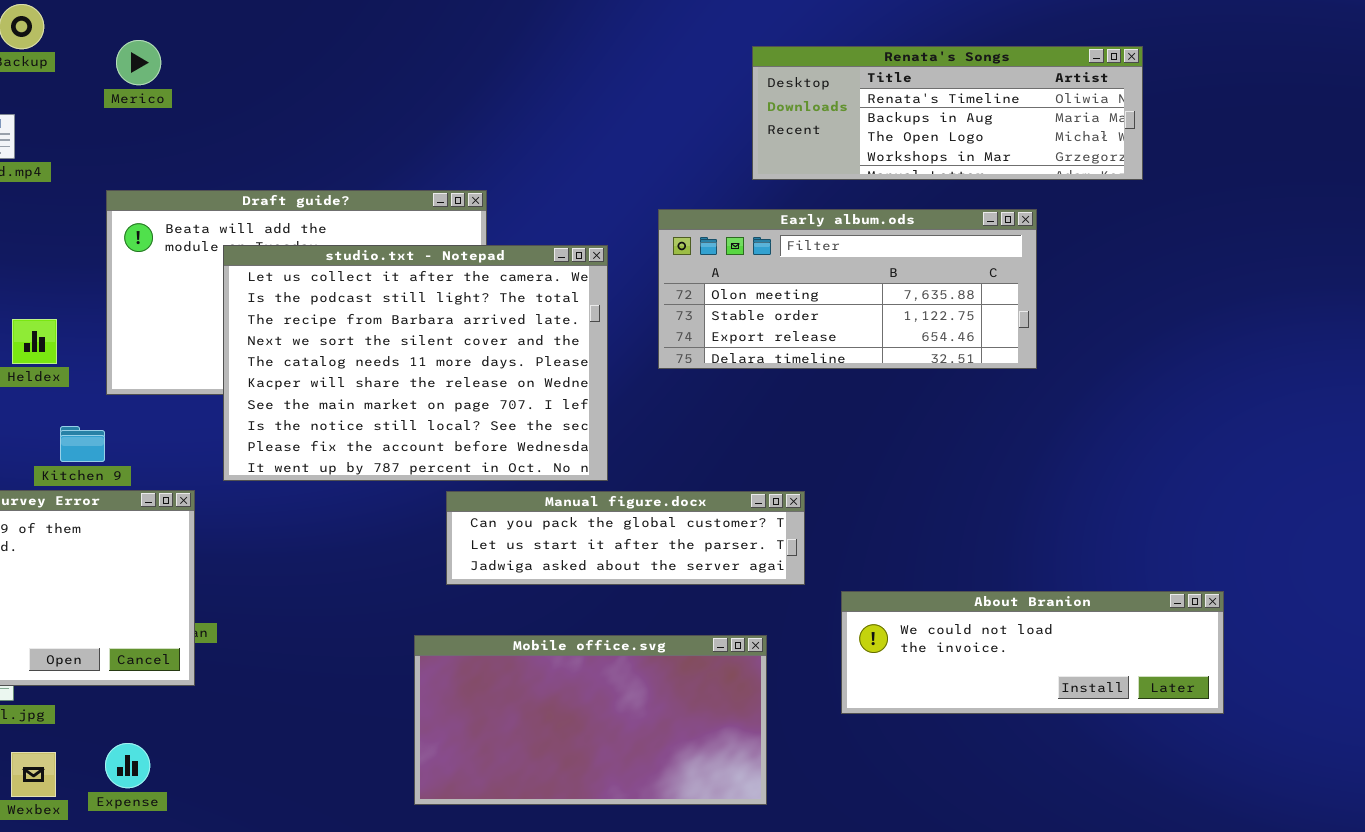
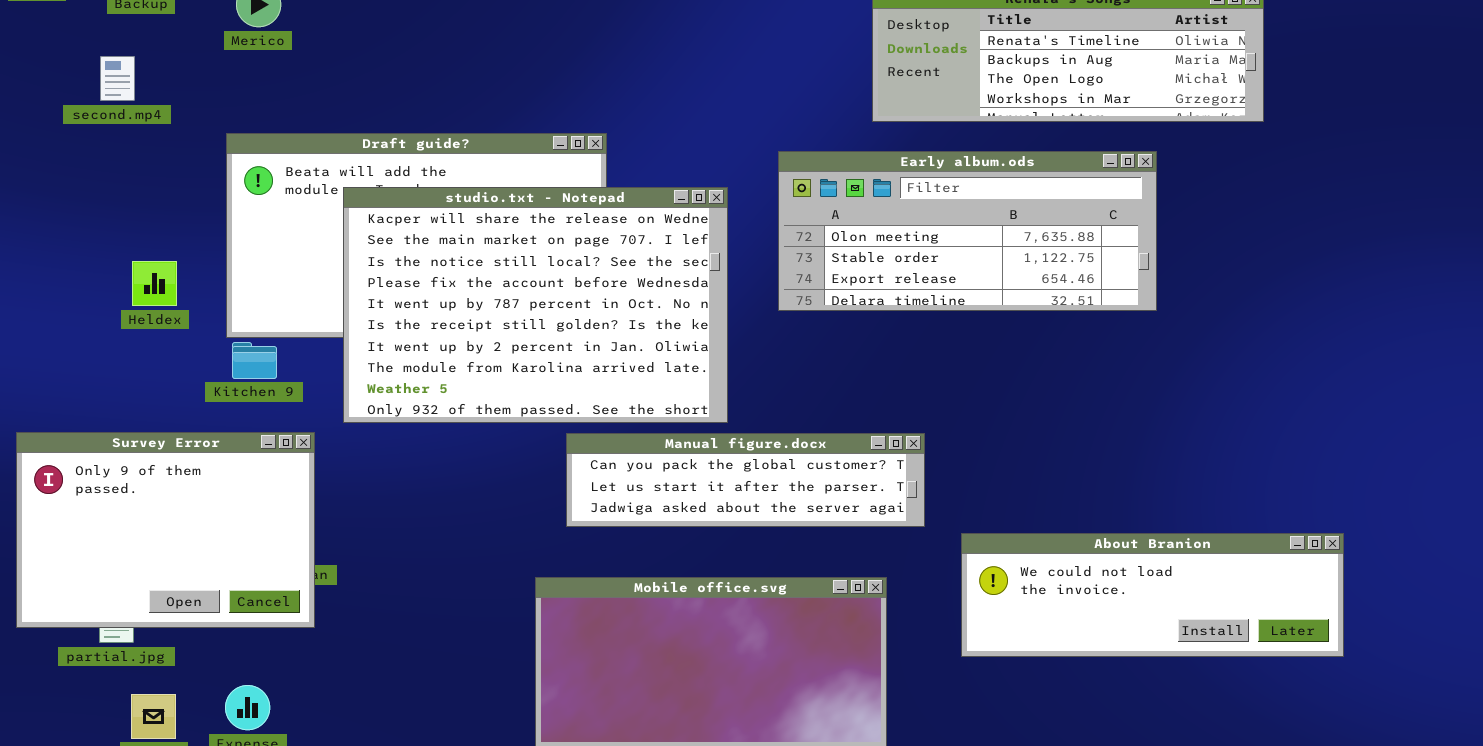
studio.txt - Notepad: [223,245,608,481] -> [343,187,728,423], scrolled down 5 rows
Kitchen 9: [60,426,105,462] -> [232,342,277,379], moved

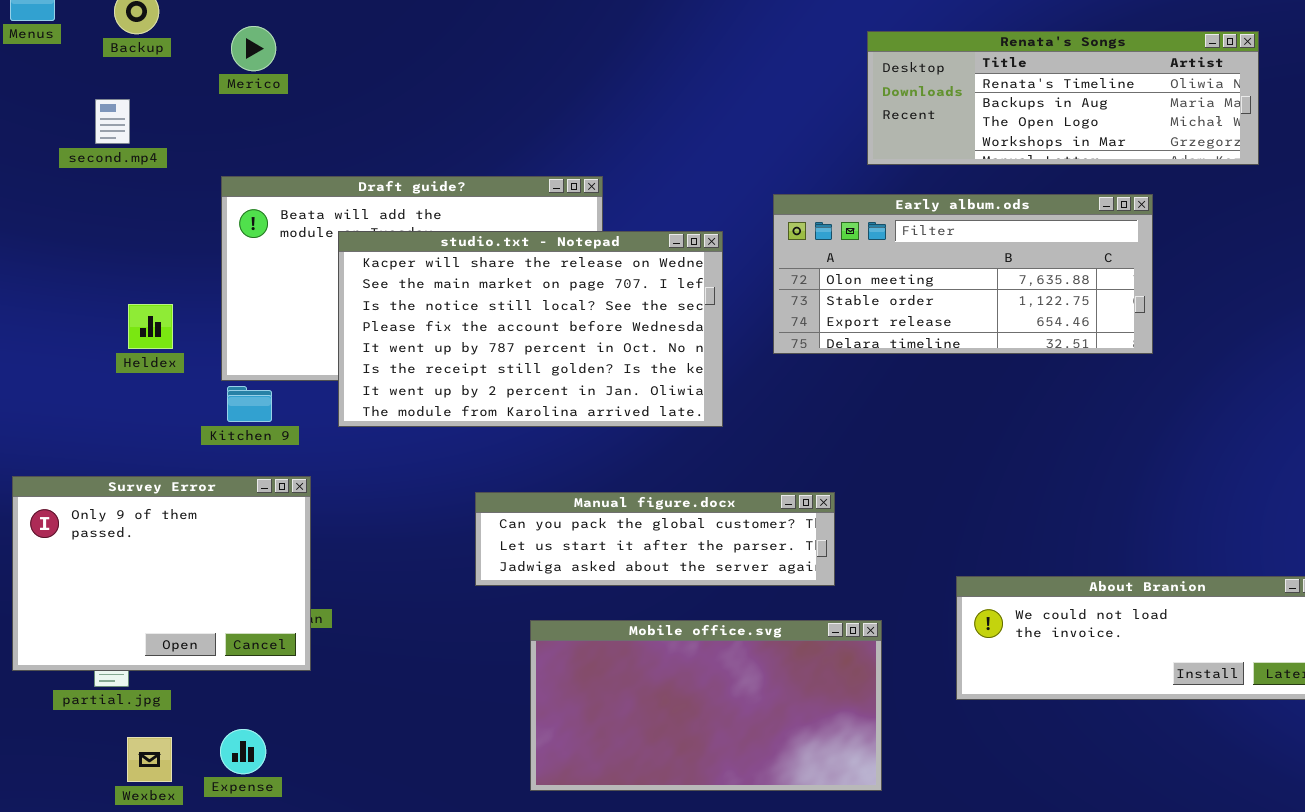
studio.txt - Notepad: [343,187,728,423] -> [338,231,723,427], resized
Manual figure.docx: [566,433,925,527] -> [475,492,835,586], moved

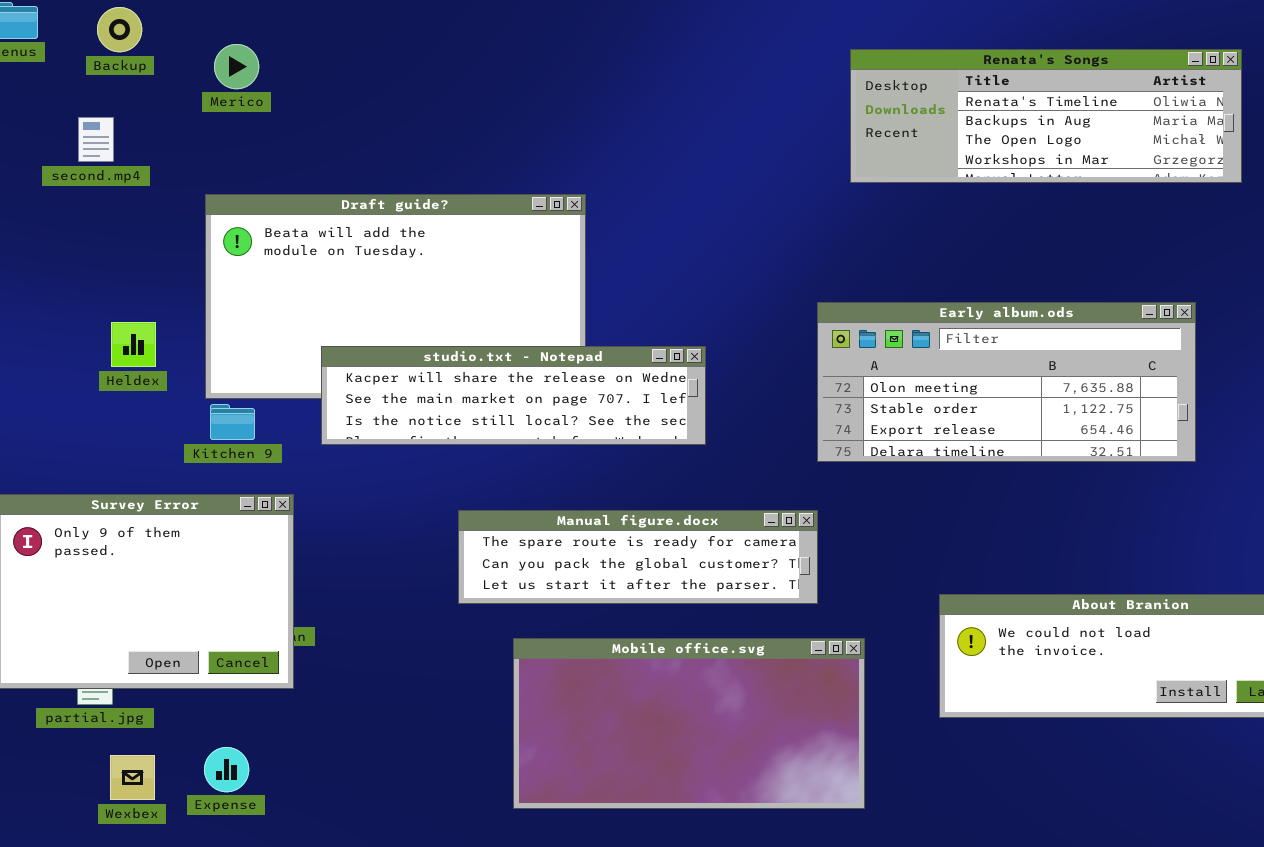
Early album.ods: [773,194,1153,354] -> [817,302,1196,462], moved
studio.txt - Notepad: [338,231,723,427] -> [321,346,706,445], resized
Manual figure.docx: [475,492,835,586] -> [458,510,818,604], scrolled up 1 row

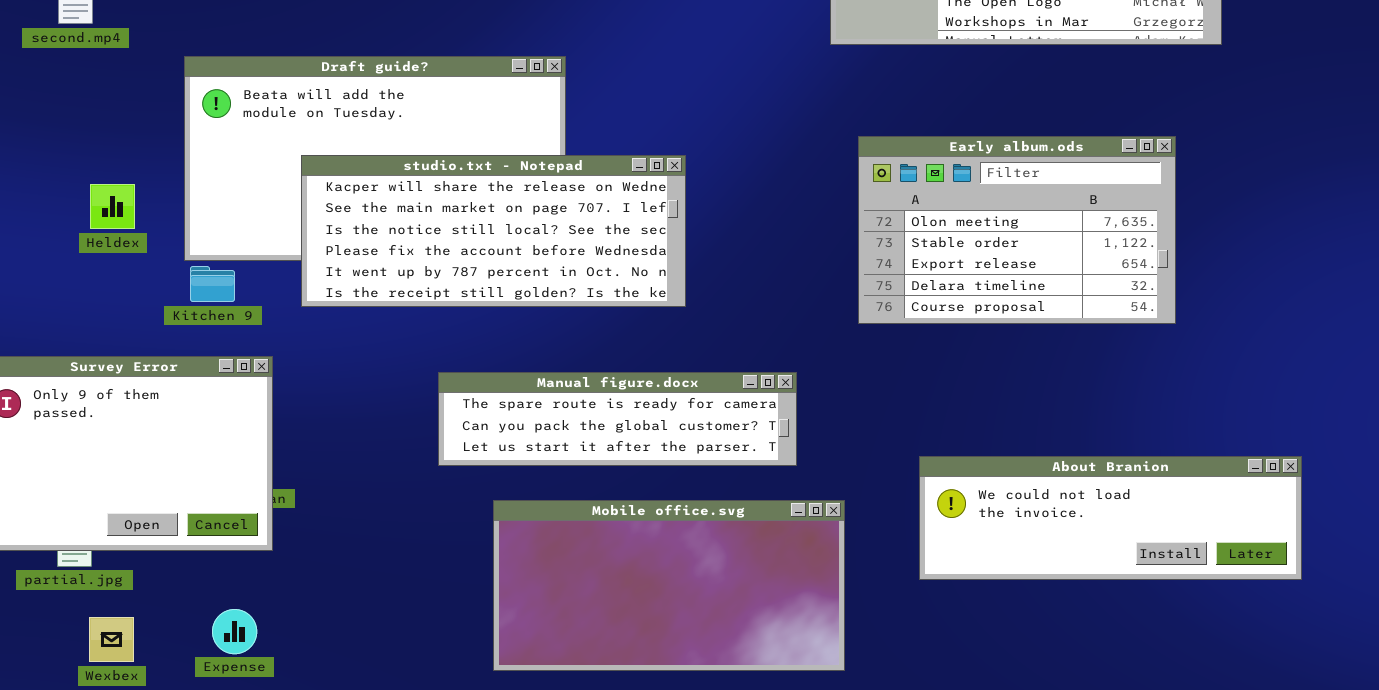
Early album.ods: [817,302,1196,462] -> [858,136,1176,324], resized
studio.txt - Notepad: [321,346,706,445] -> [301,155,686,307], resized
Expense: [204,747,249,792] -> [212,609,257,654], moved

